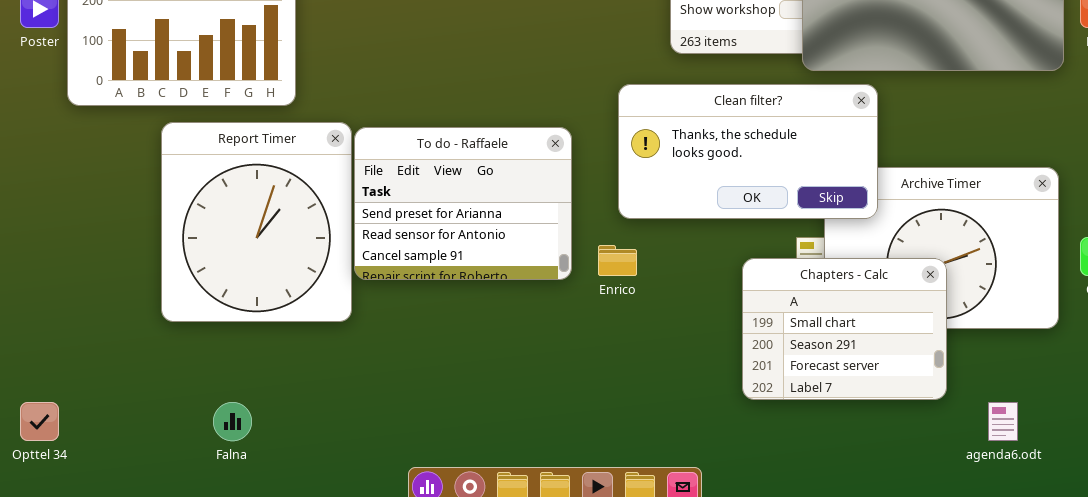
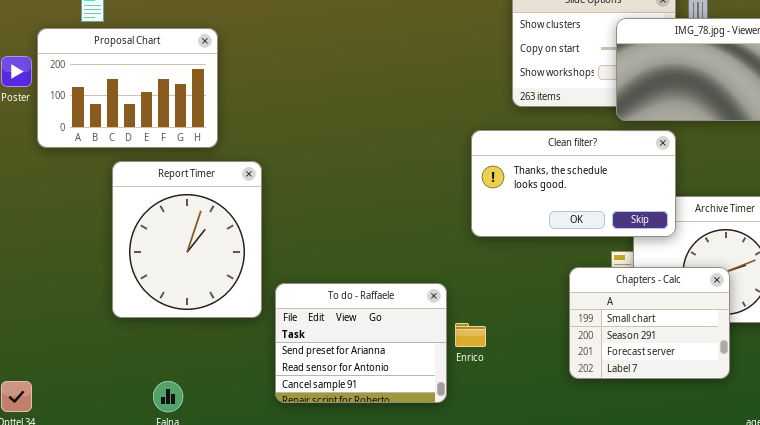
To do - Raffaele: [354,127,572,280] -> [275,283,447,403], moved
Enrico: [598,245,637,276] -> [455,323,486,347], moved

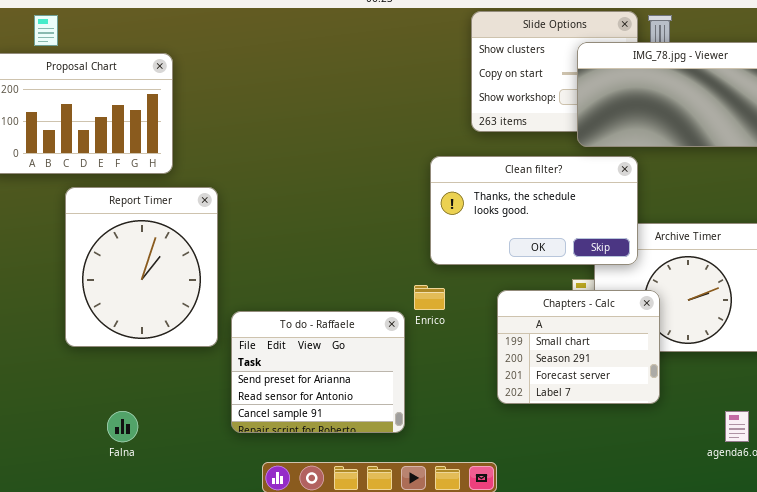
Chapters - Calc: [569,267,730,379] -> [497,290,660,404], moved
Enrico: [455,323,486,347] -> [414,285,445,310], moved

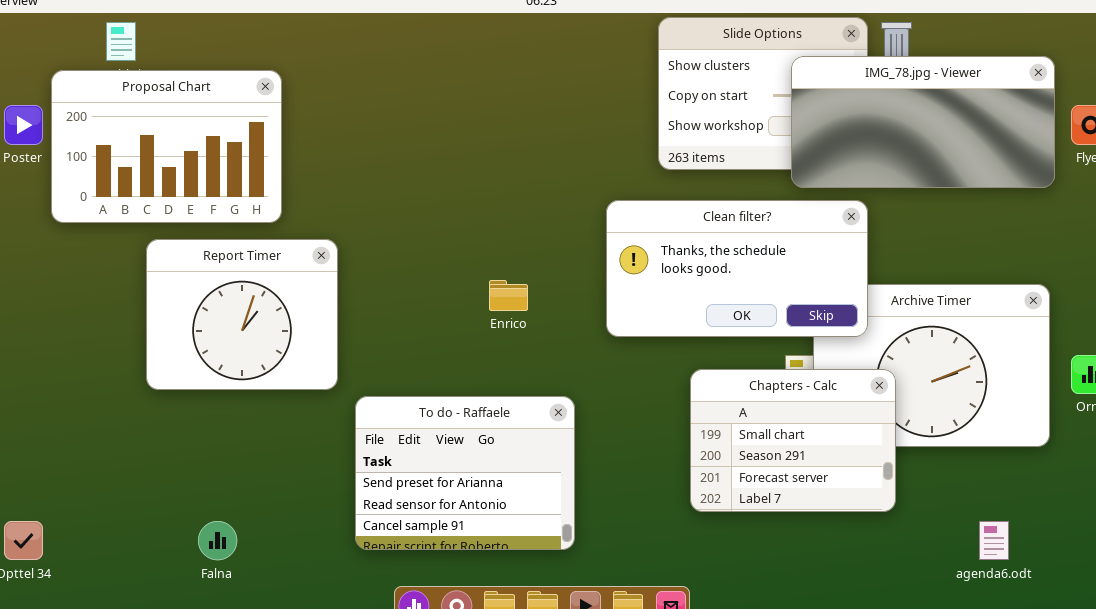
Report Timer: [65,187,218,347] -> [146,239,338,390], resized
Enrico: [414,285,445,310] -> [489,280,528,311], moved

